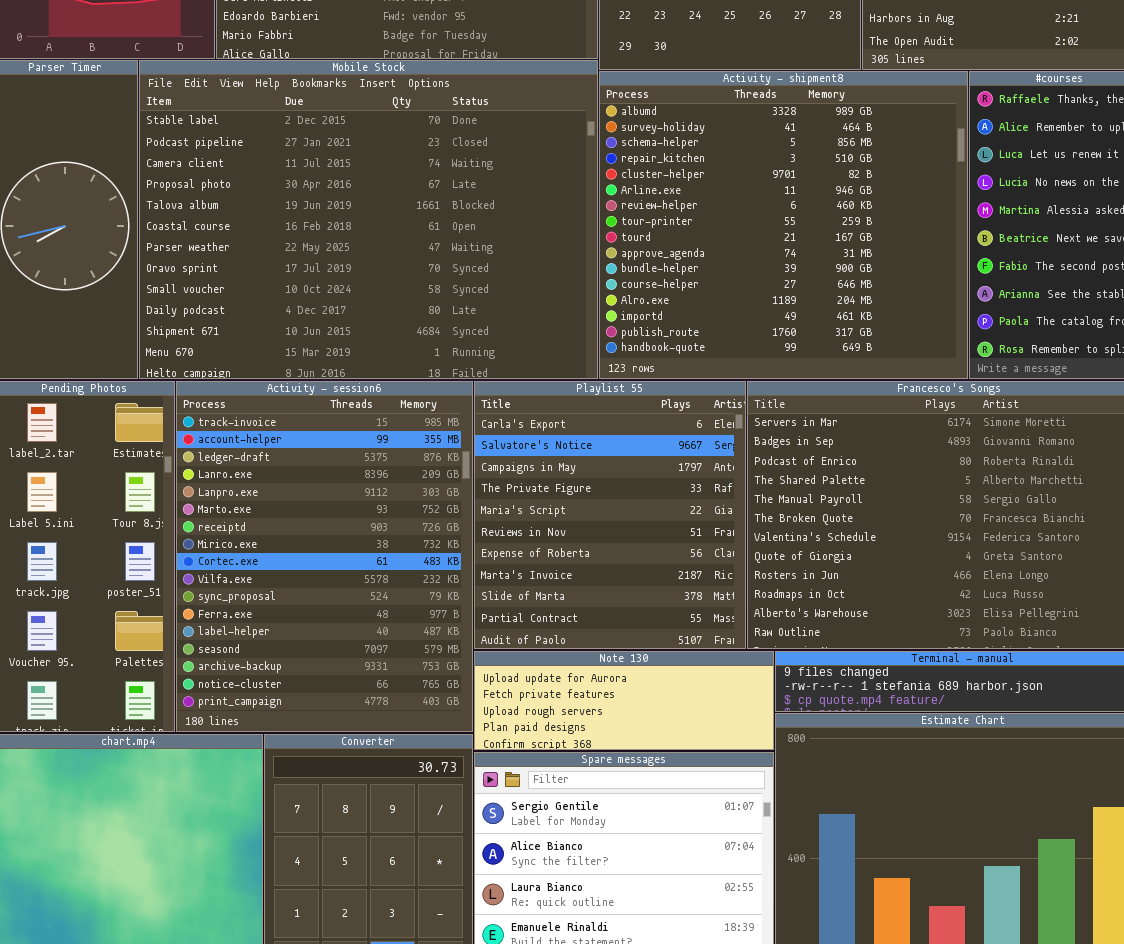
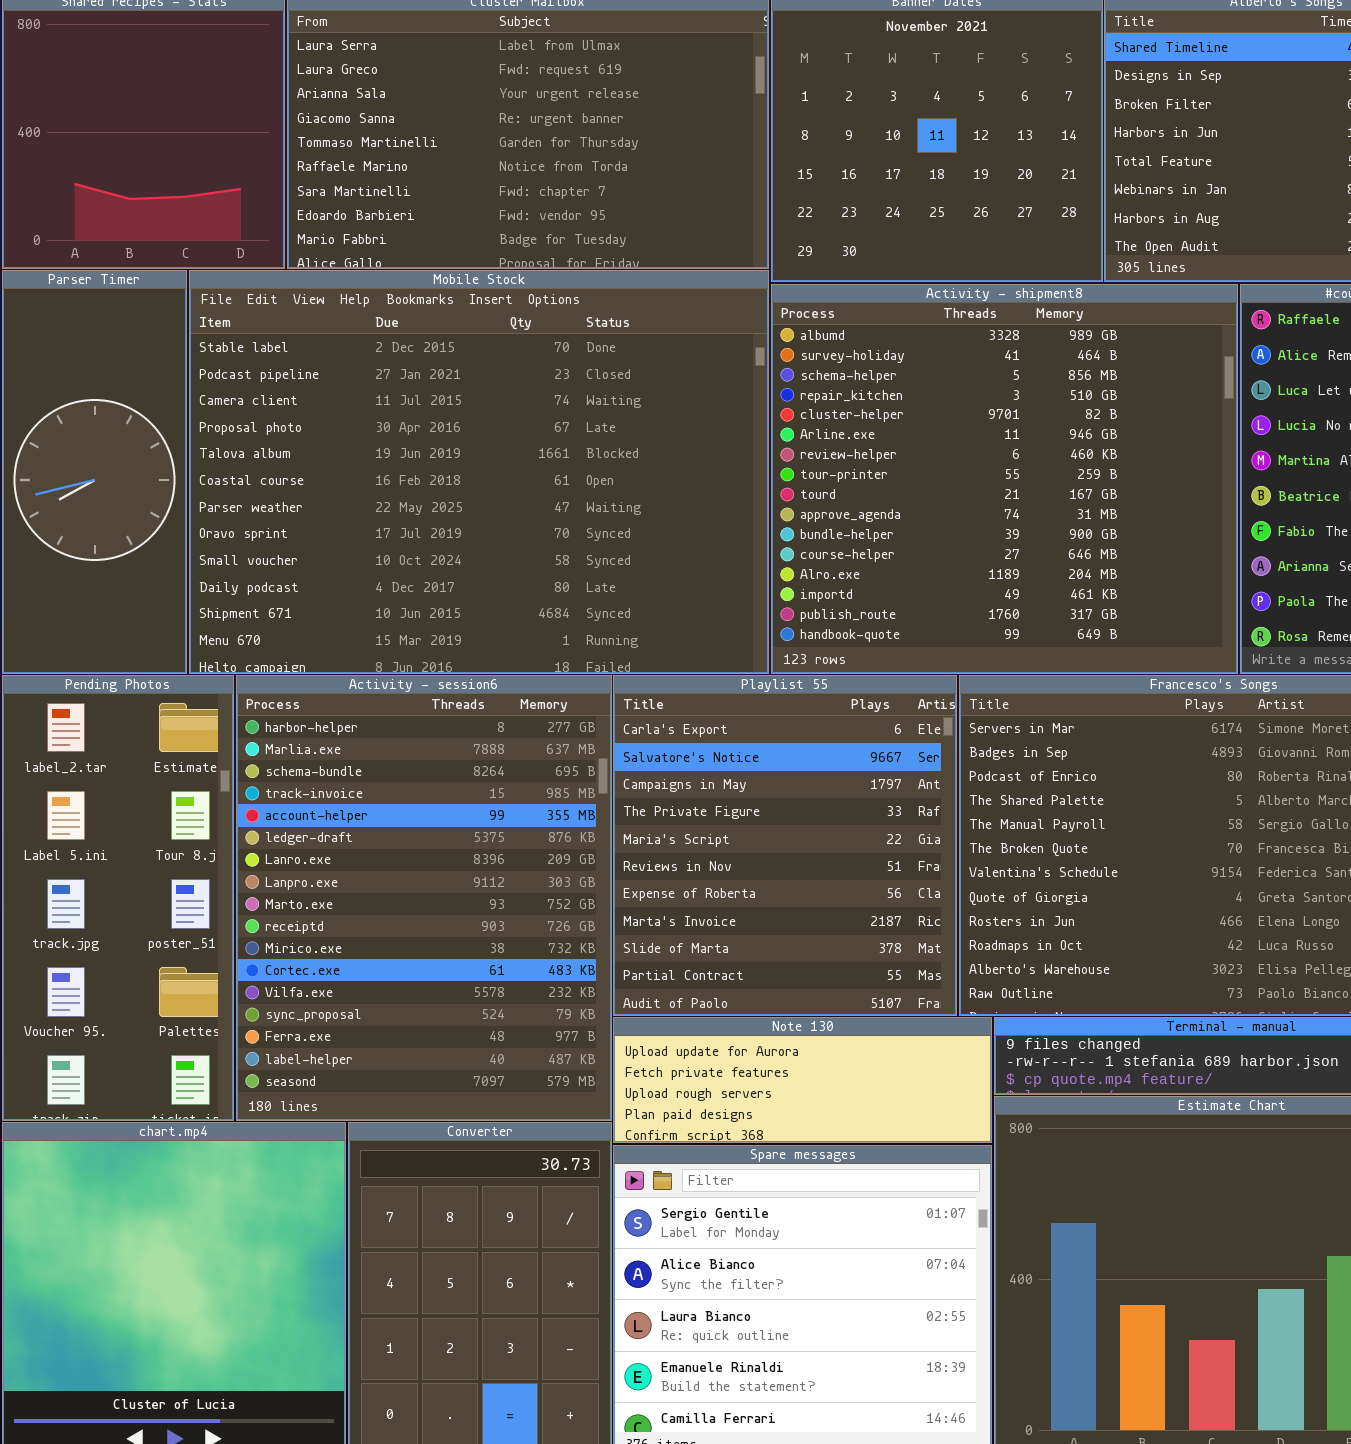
Activity - session6: [176,381,473,732] -> [236,675,612,1121], scrolled up 3 rows

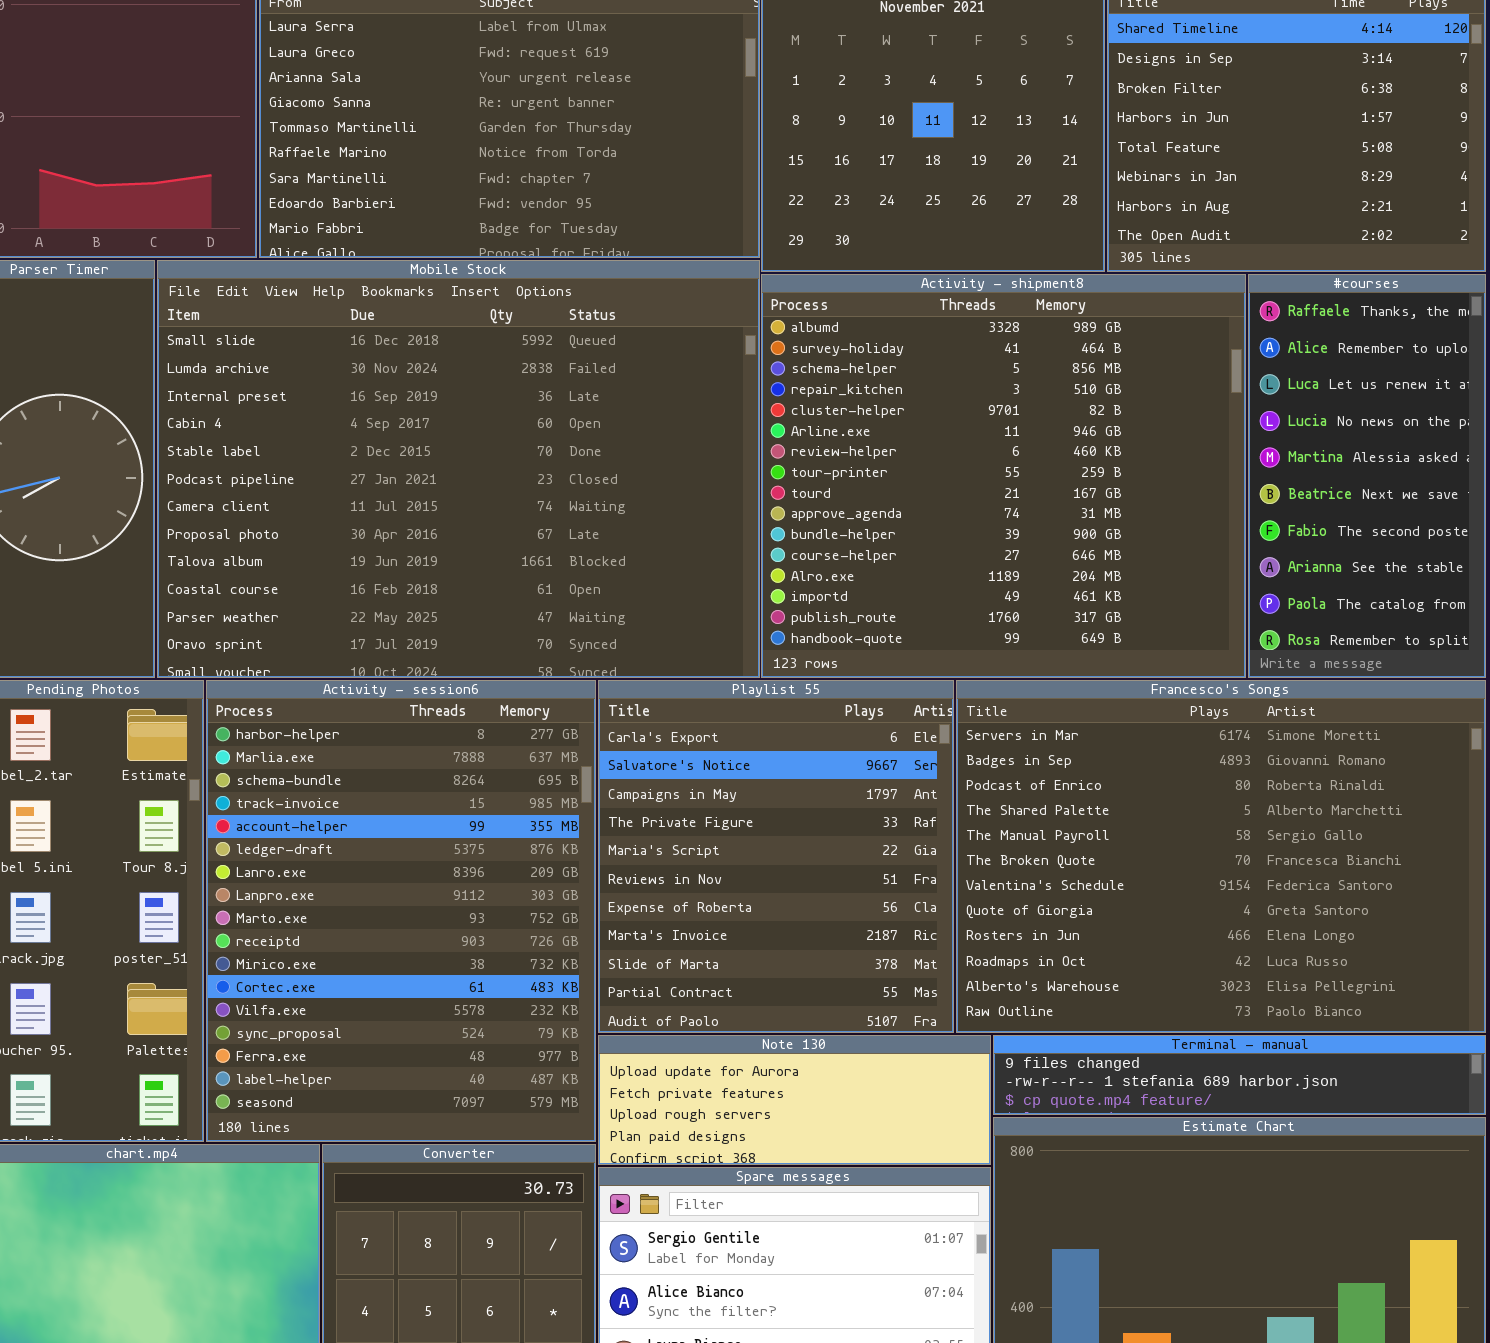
Mobile Stock: [189,270,769,674] -> [157,260,760,678], scrolled up 4 rows

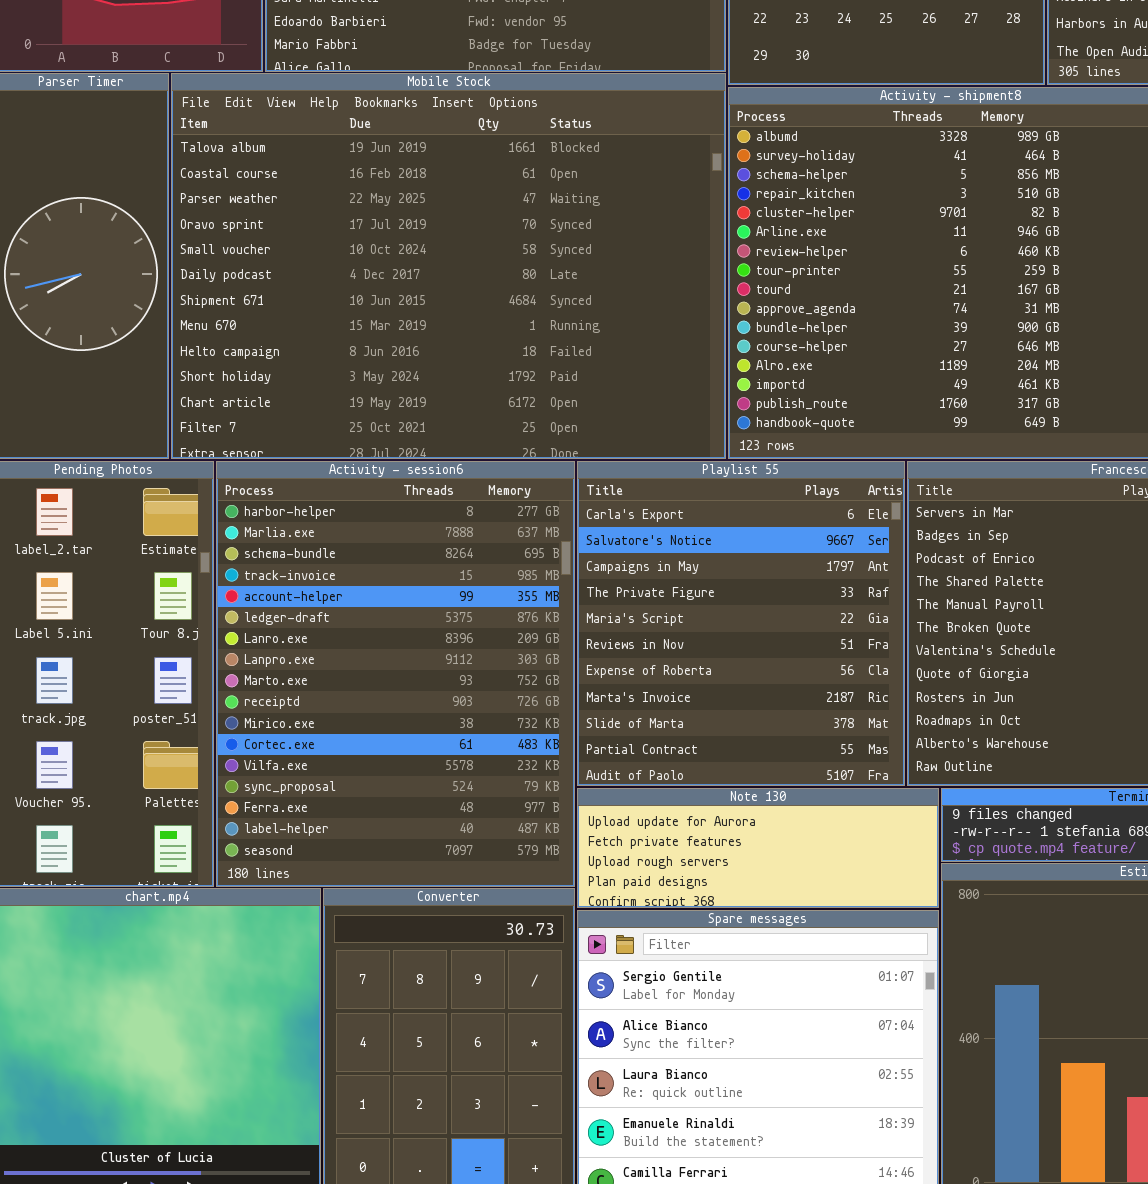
Mobile Stock: [157,260,760,678] -> [171,73,726,459], scrolled down 8 rows

